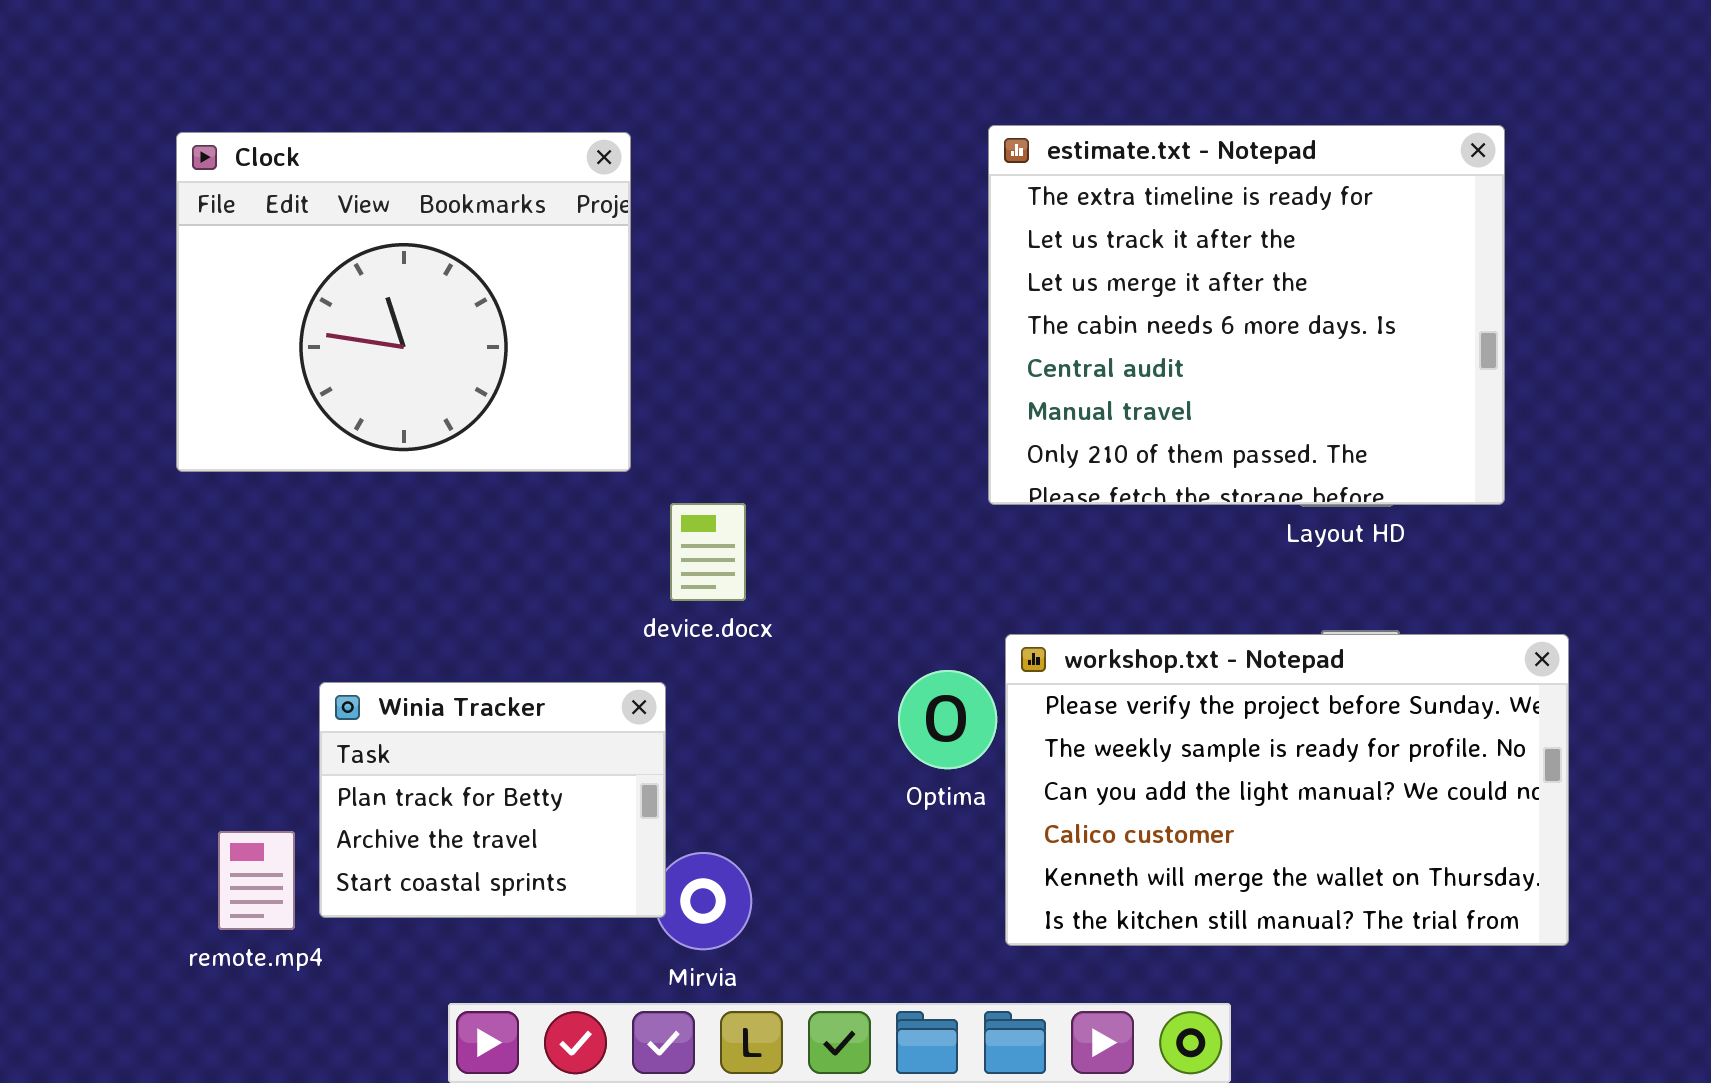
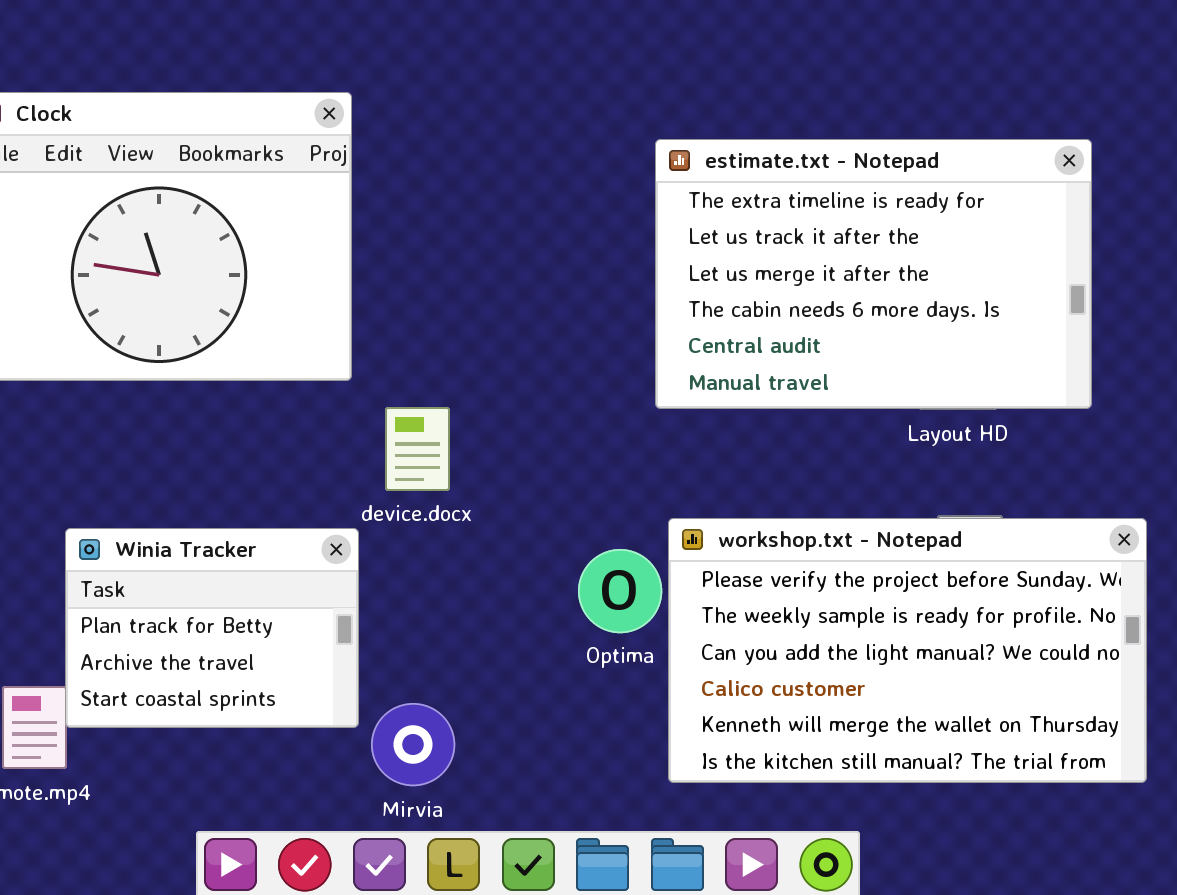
estimate.txt - Notepad: [988,125,1505,505] -> [655,139,1092,409], resized
Winia Tracker: [319,682,666,918] -> [65,528,359,728], moved

